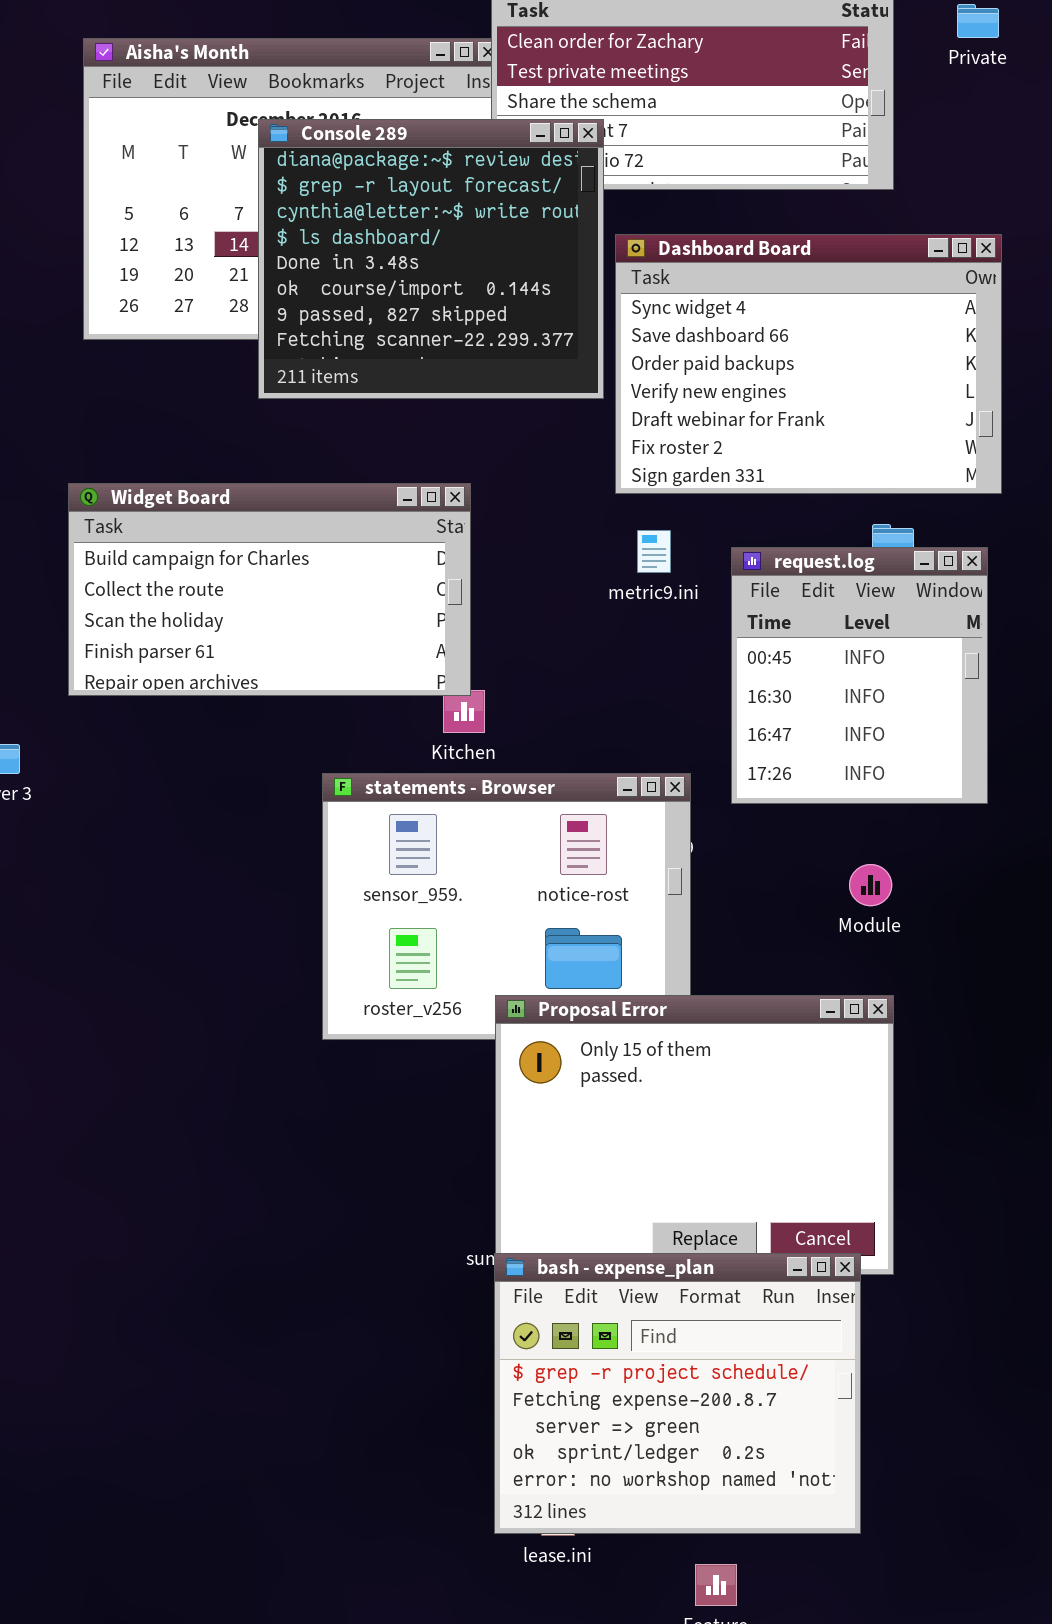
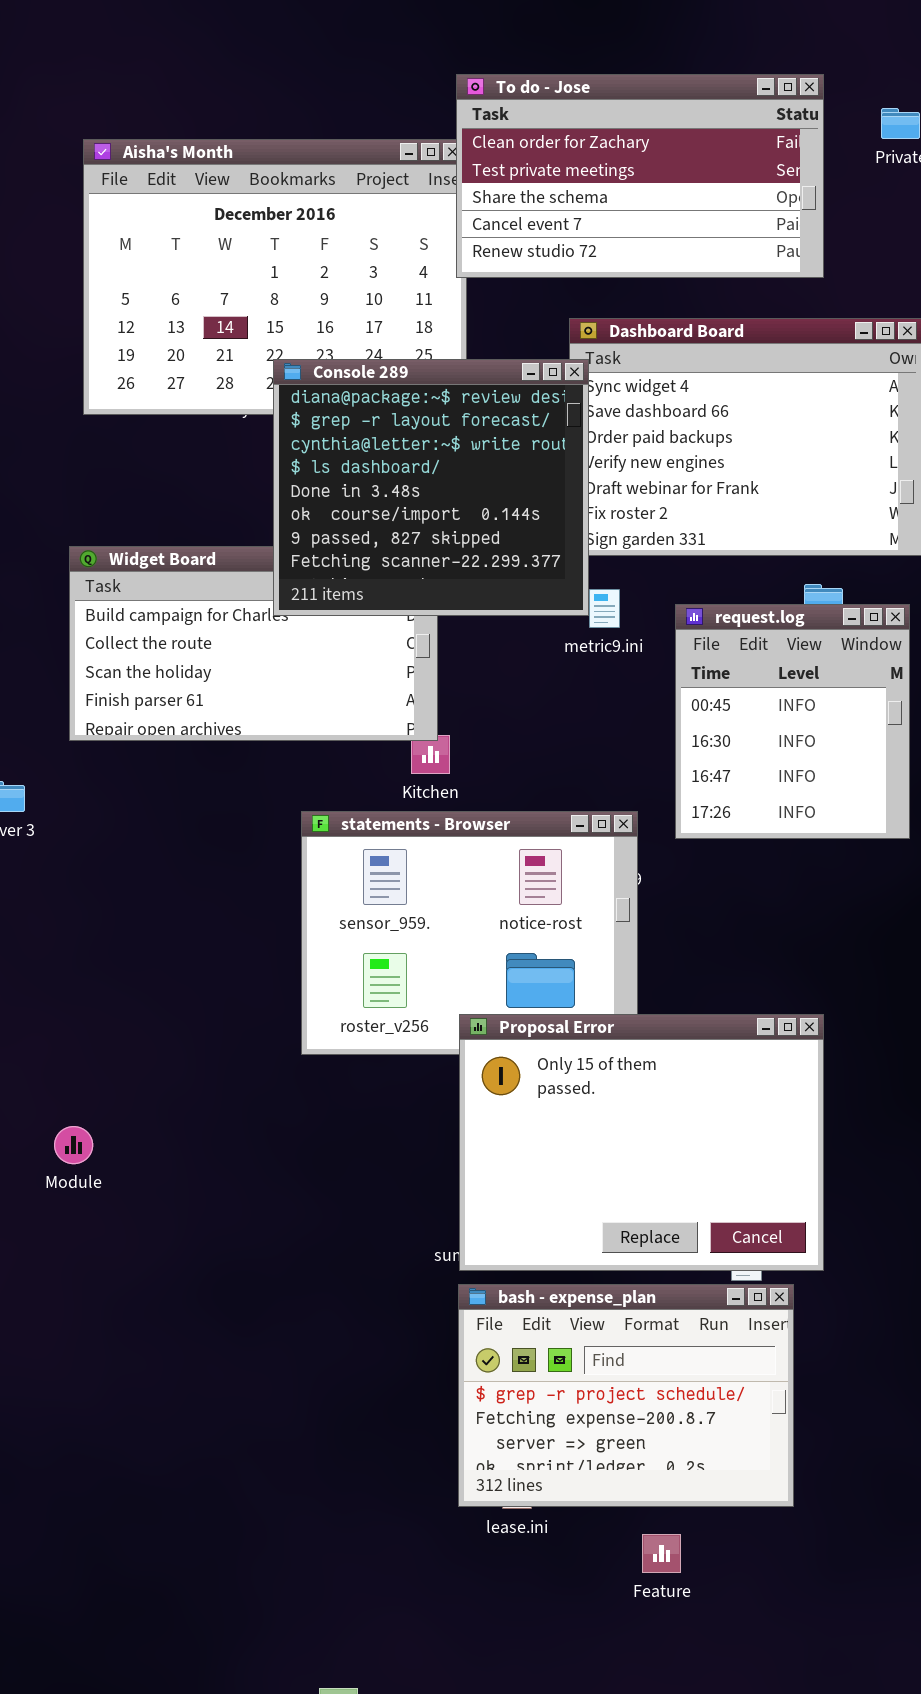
Console 289: [258,119,604,399] -> [273,359,589,616], moved
Module: [849,864,892,906] -> [54,1126,93,1164], moved
bash - expense_plan: [494,1253,861,1534] -> [458,1284,794,1507], resized

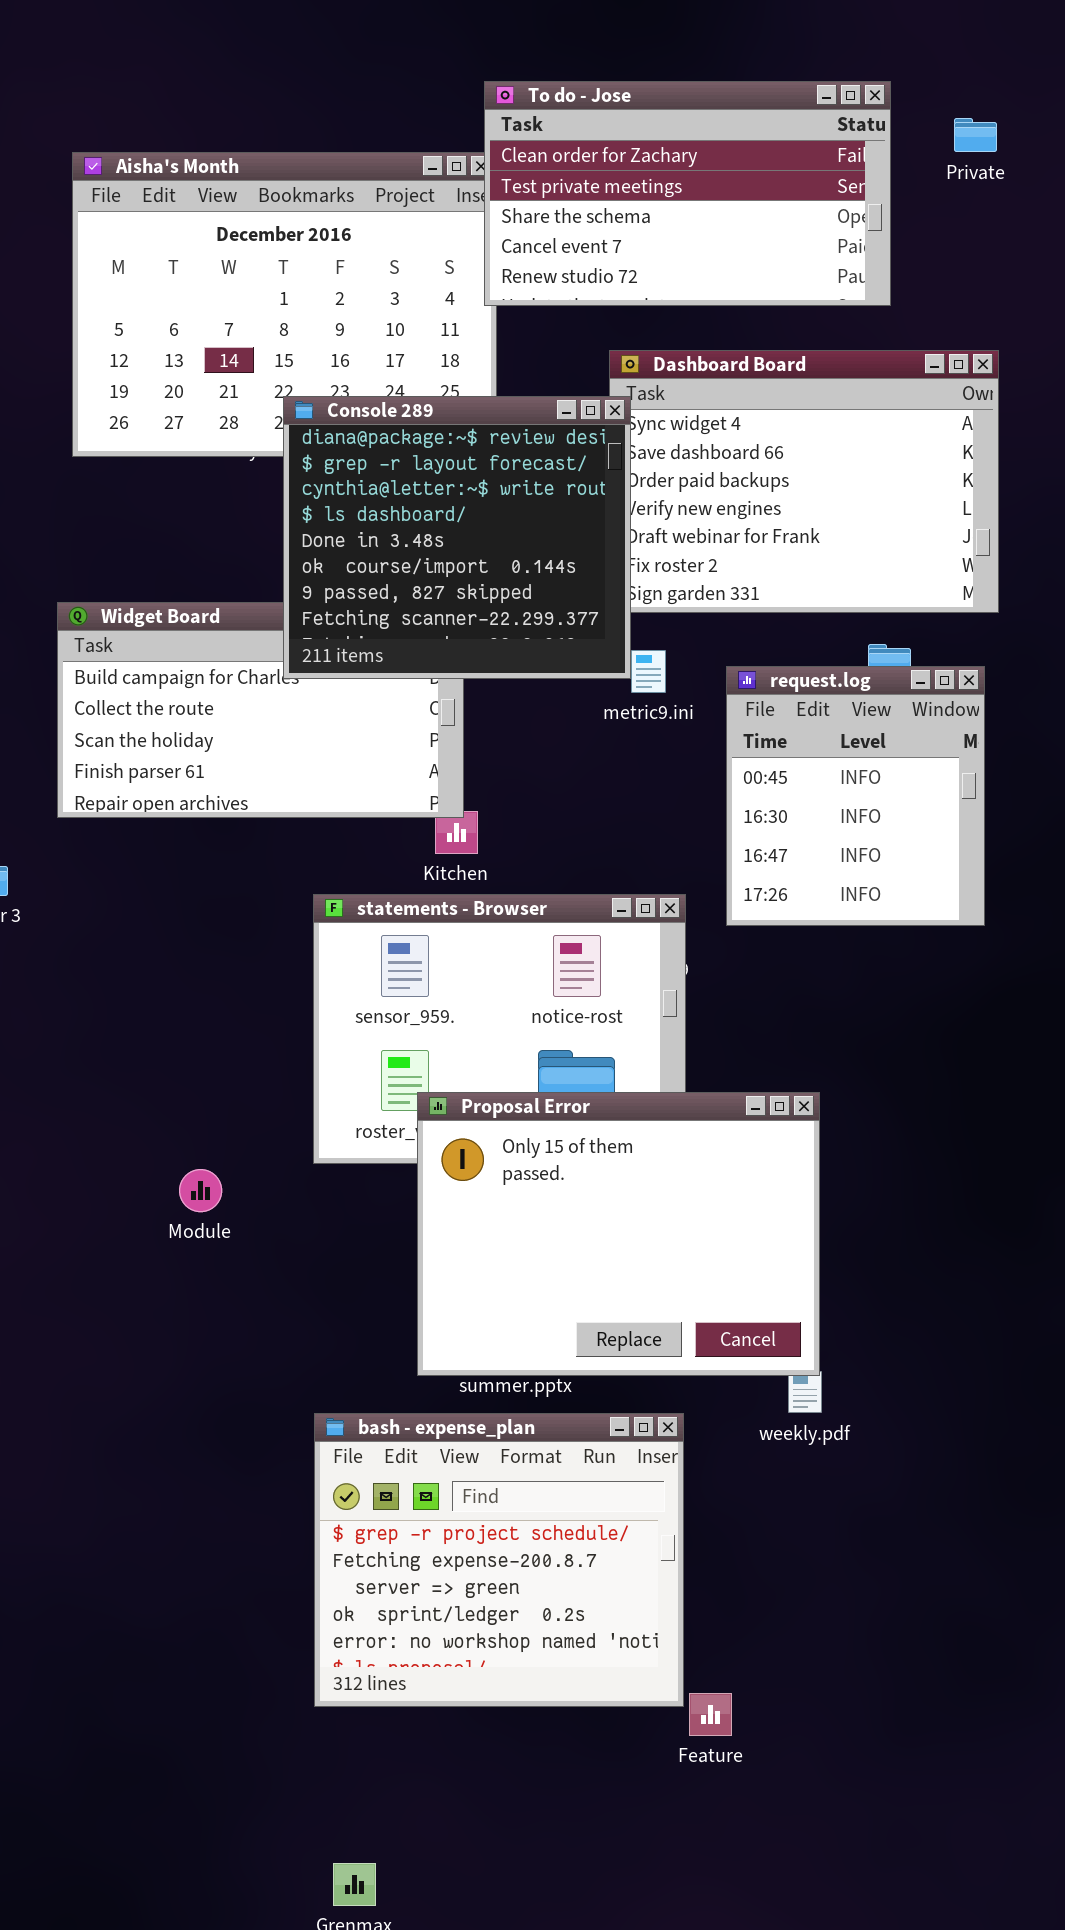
Proposal Error: [459,1014,824,1271] -> [417,1092,820,1376], moved
Module: [54,1126,93,1164] -> [179,1169,222,1212], moved
bash - expense_plan: [458,1284,794,1507] -> [314,1413,684,1707], moved, resized

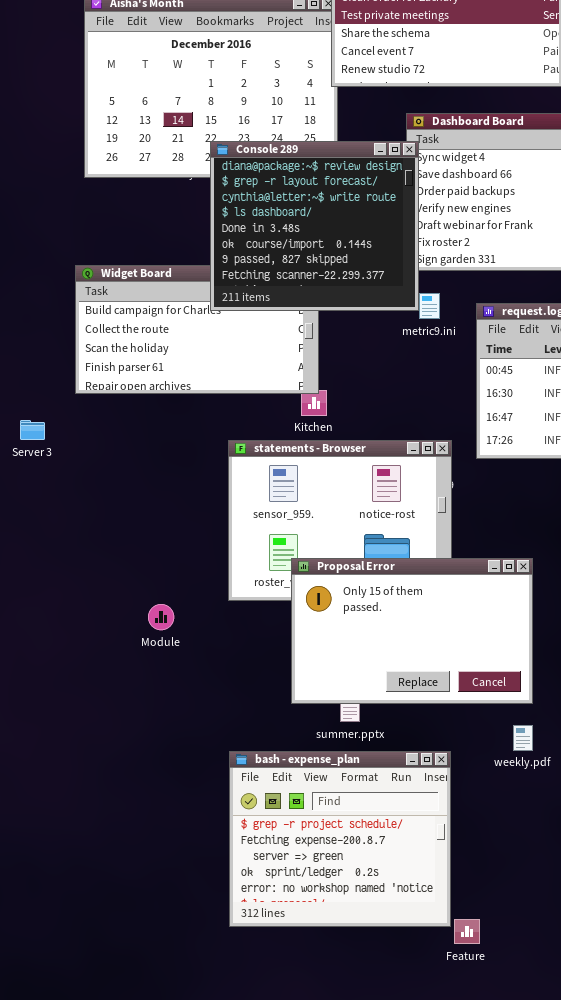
Proposal Error: [417,1092,820,1376] -> [291,558,533,704], resized

